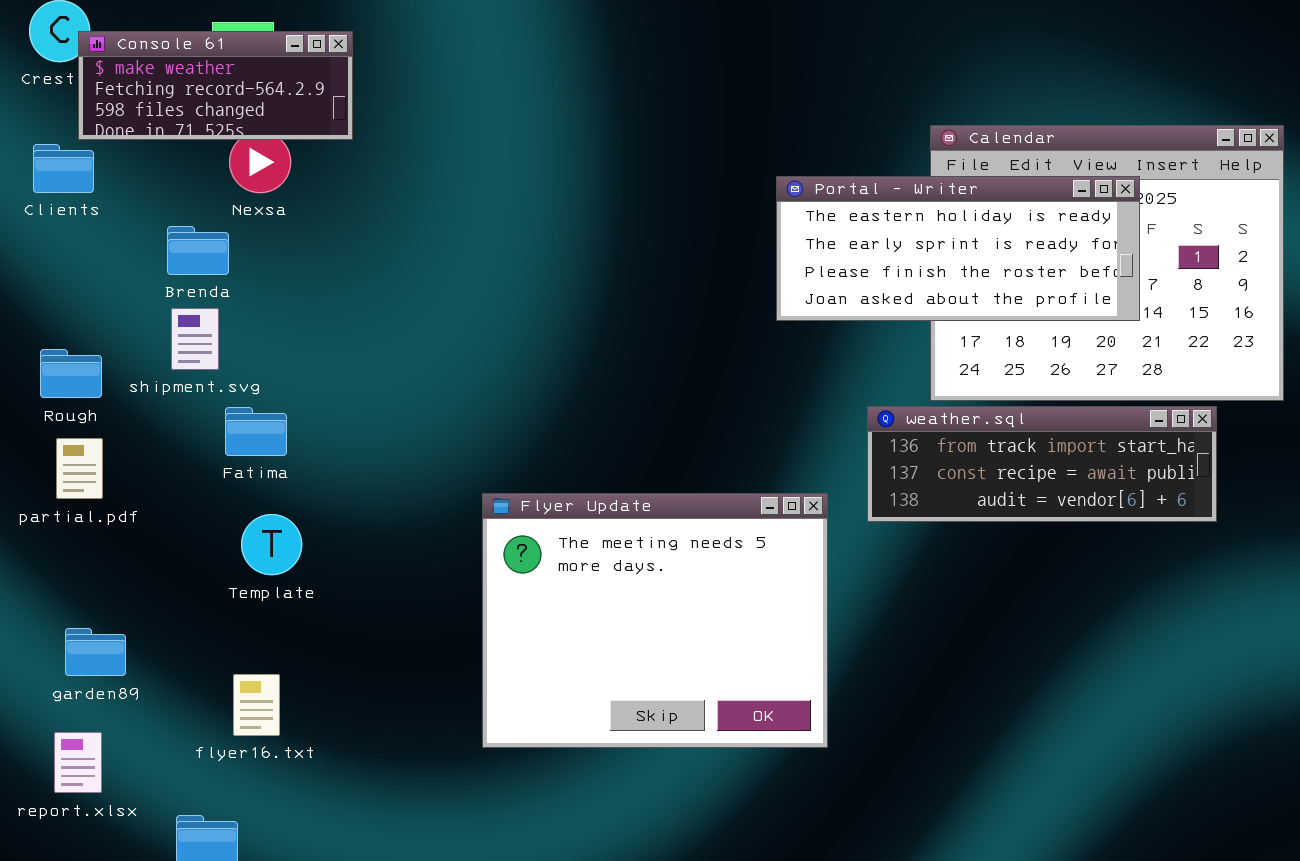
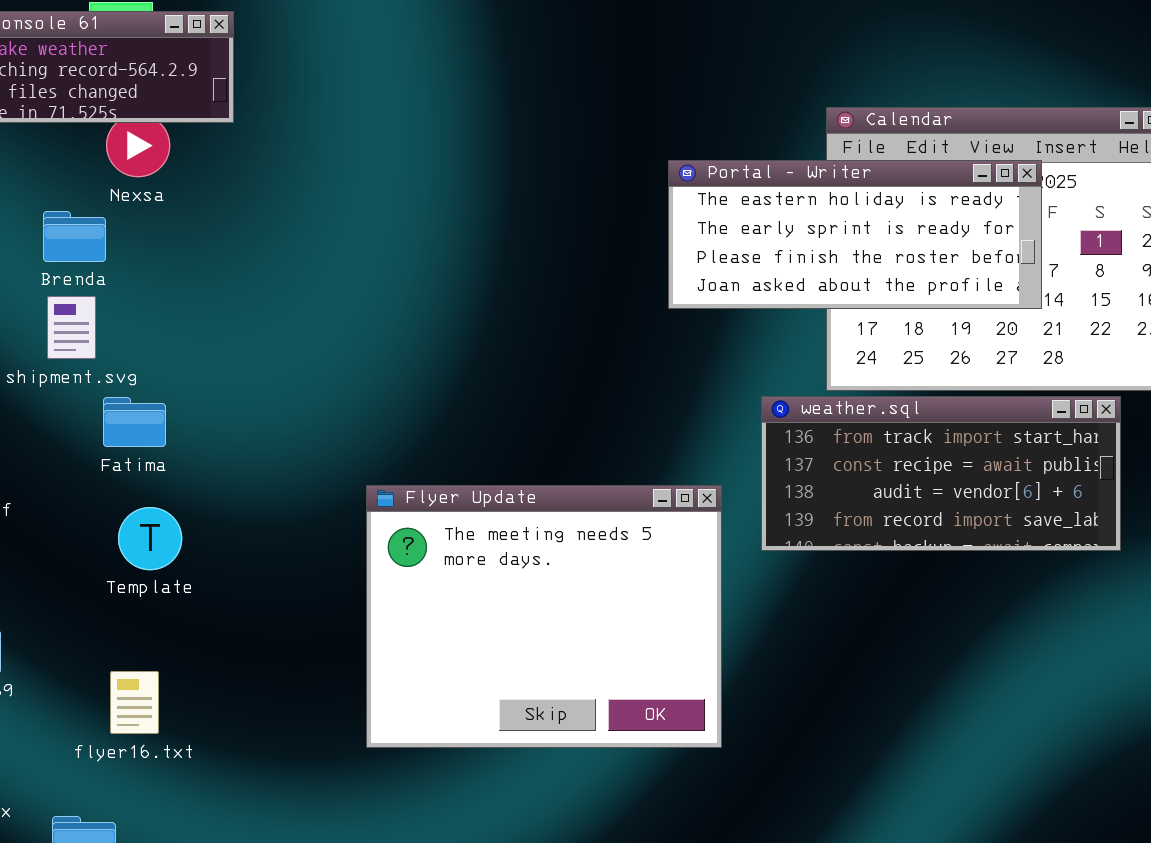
weather.sql: [867,406,1217,522] -> [761,396,1121,551], resized

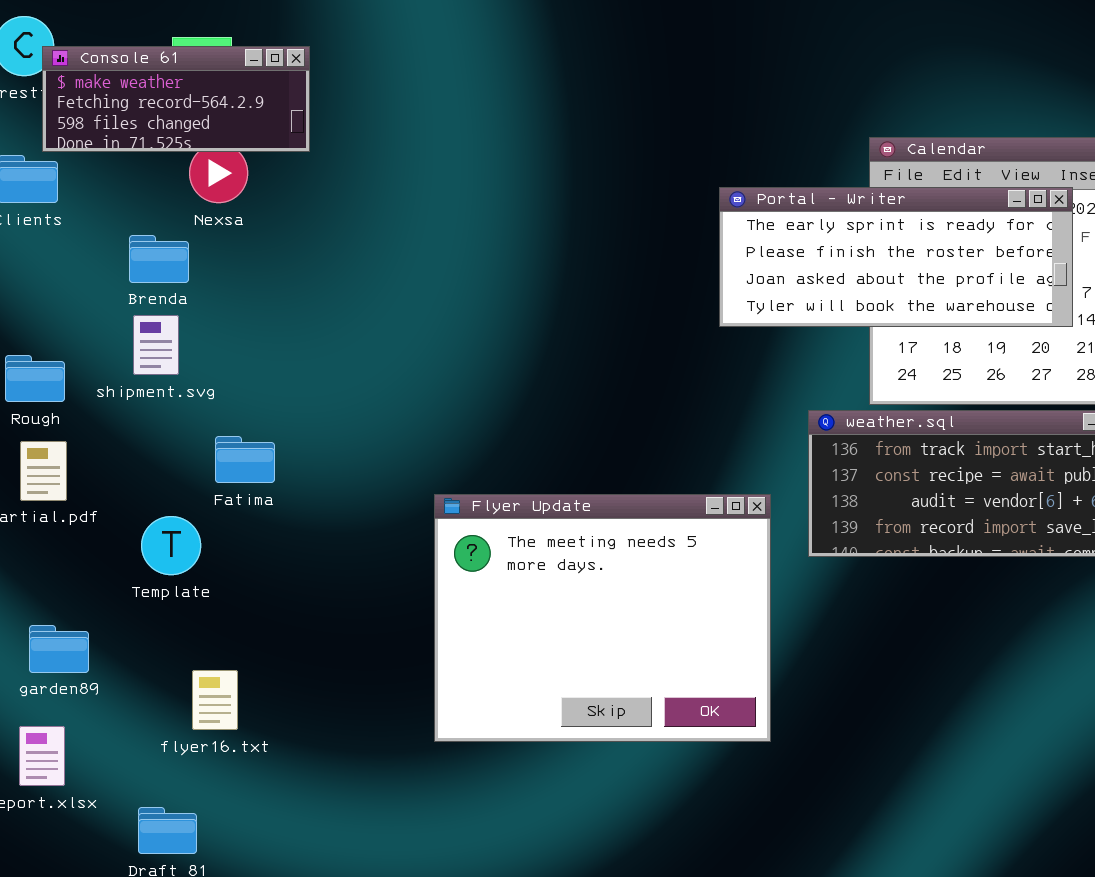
Portal - Writer: [668,160,1042,309] -> [719,187,1073,327], scrolled down 1 row
Fatima: [103,397,166,447] -> [215,436,275,483], moved
Template: [118,507,182,570] -> [141,516,201,575], moved

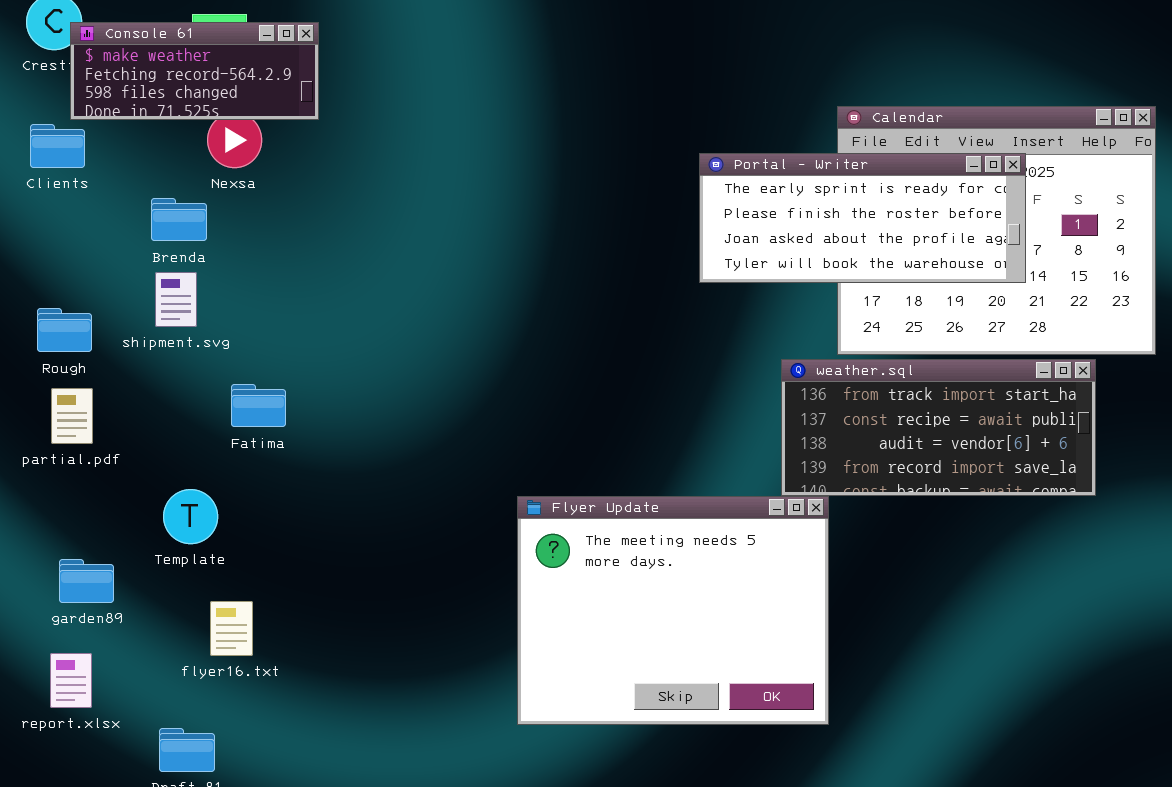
Flyer Update: [434,494,771,742] -> [517,496,829,725], moved
Template: [141,516,201,575] -> [163,489,218,544], moved

